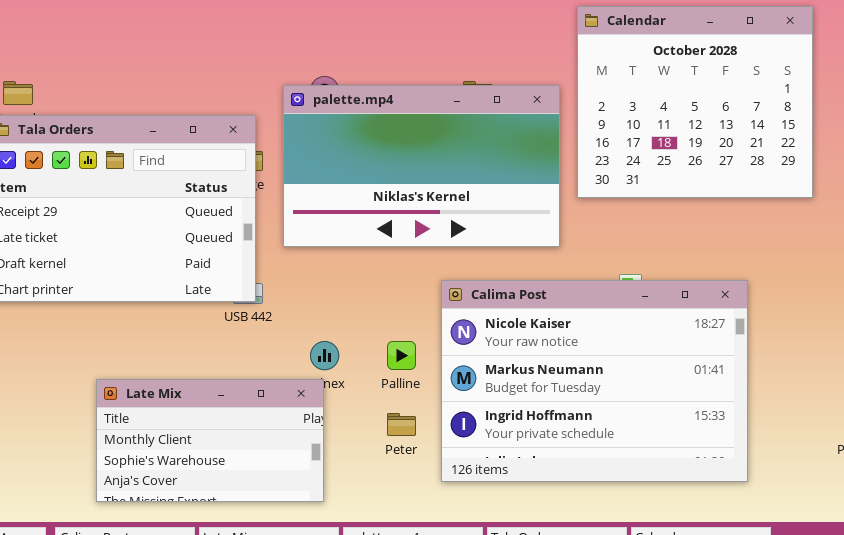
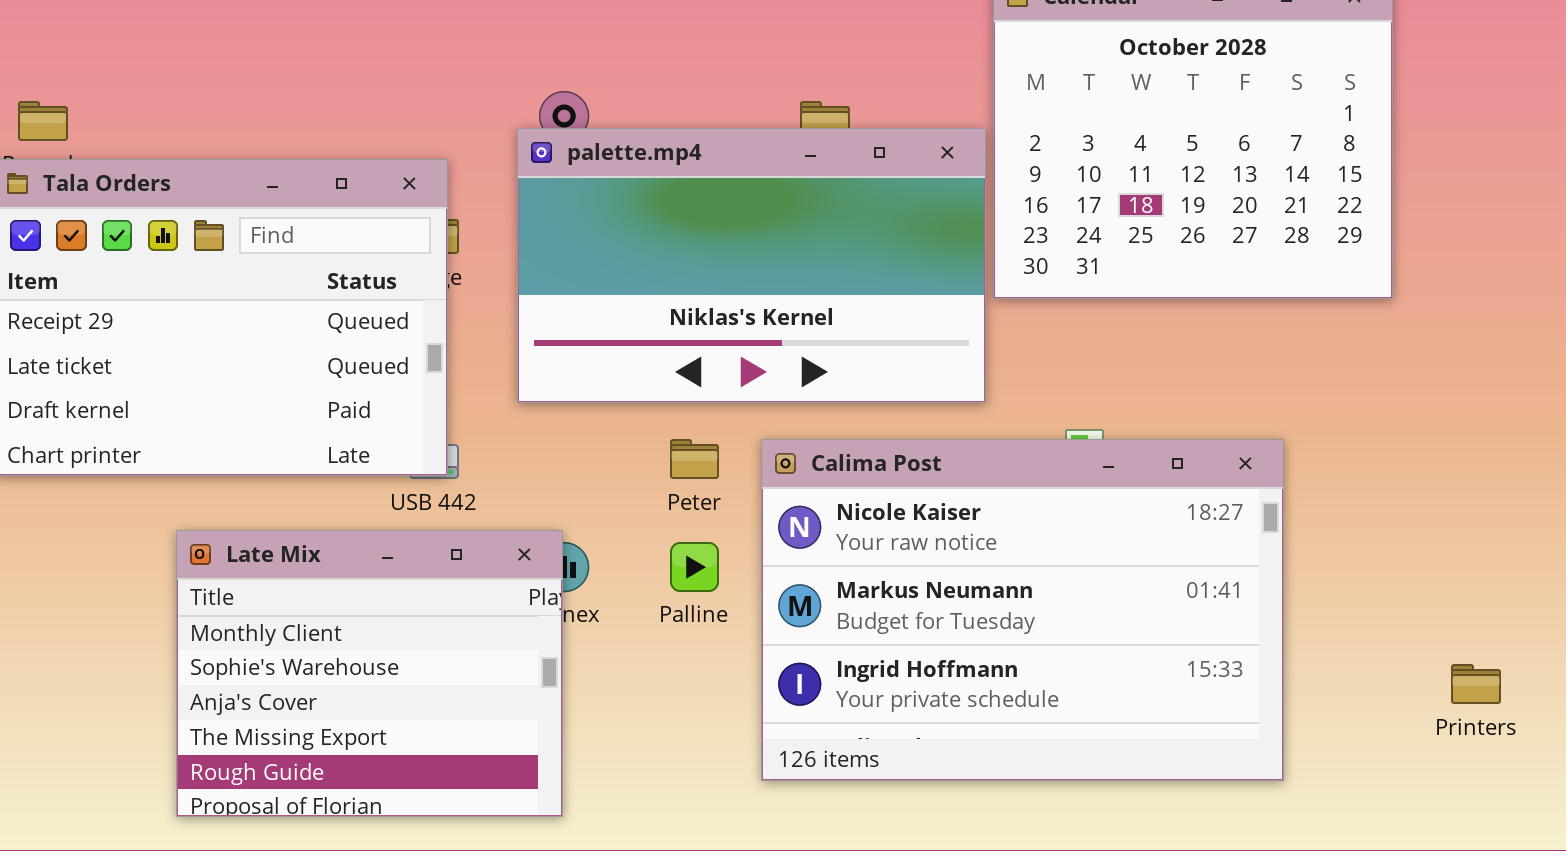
palette.mp4: [283,85,560,247] -> [517,128,986,403], moved
Late Mix: [96,379,324,502] -> [176,530,563,817], resized
Peter: [387,413,416,436] -> [670,439,719,479], moved

